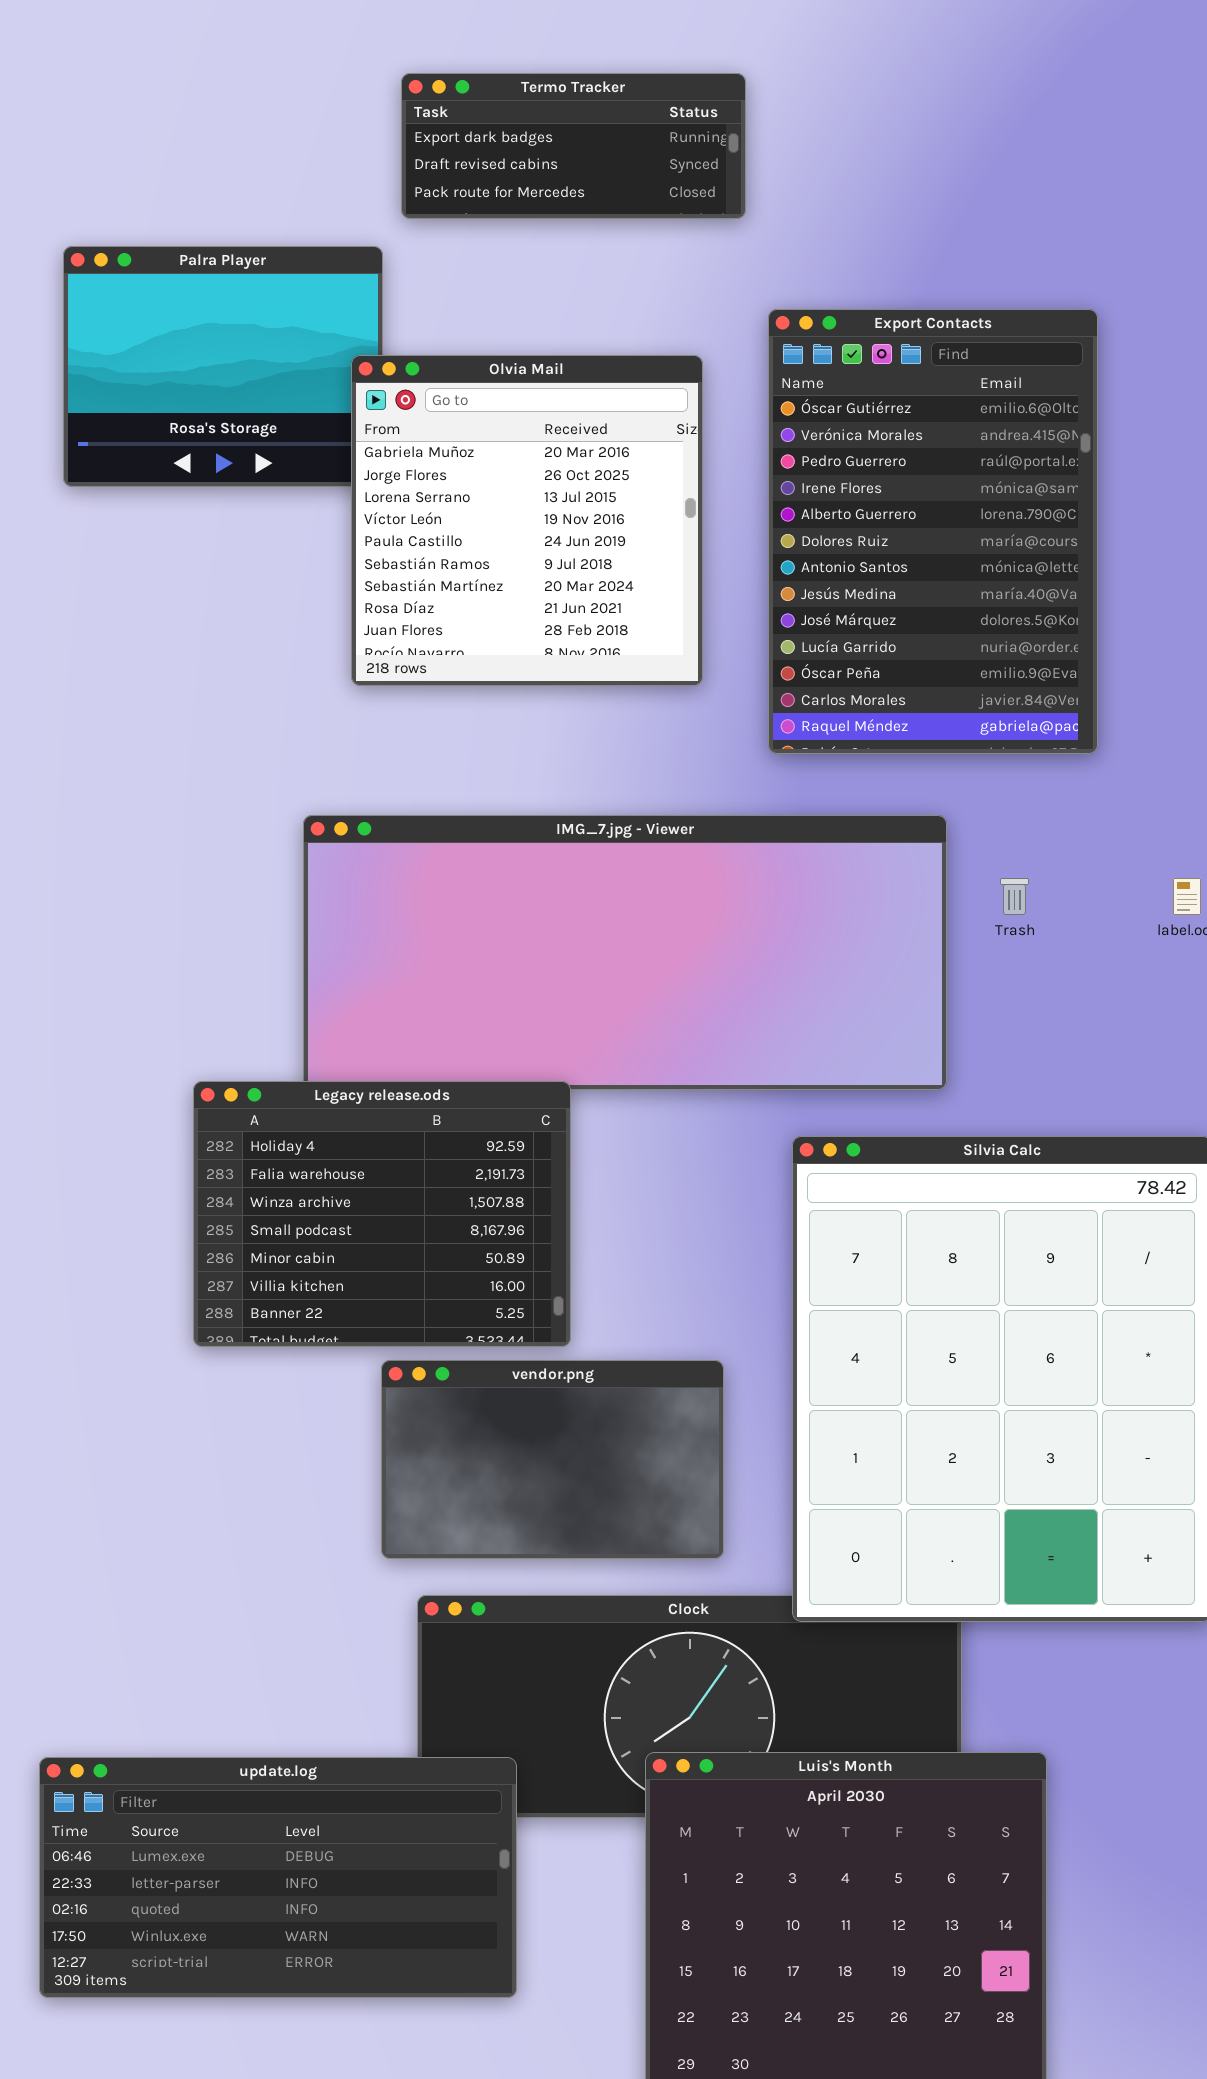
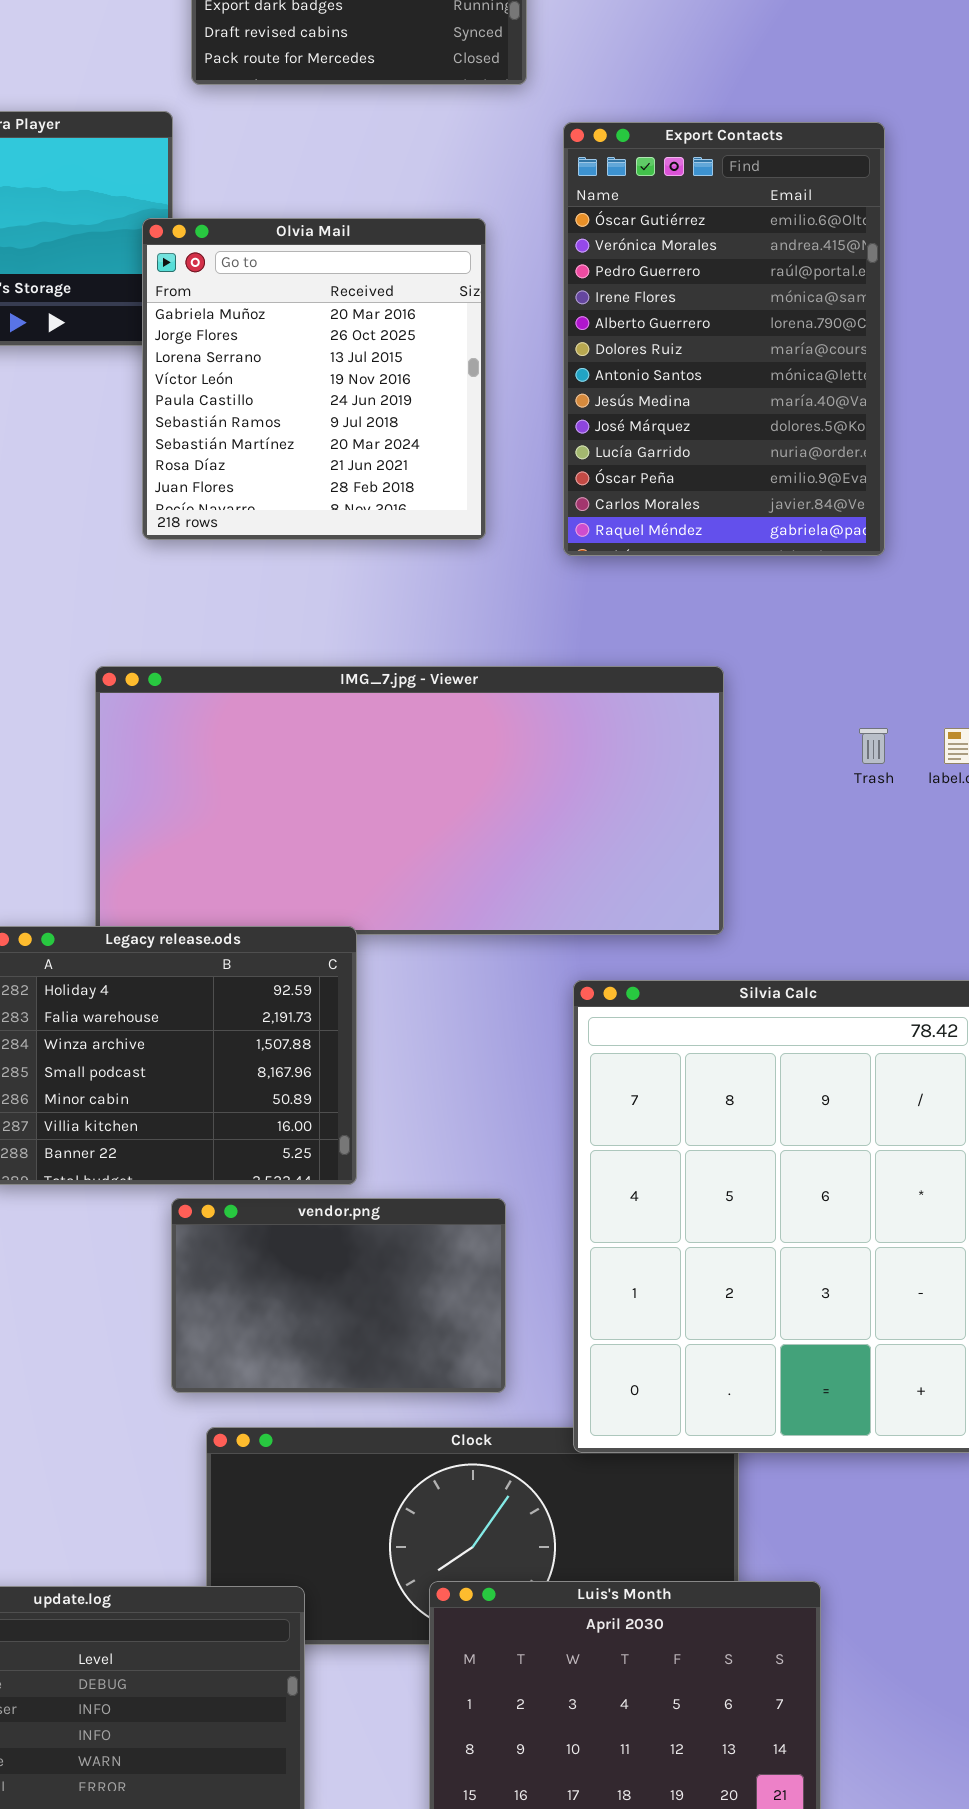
Export Contacts: [768,309,1098,754] -> [563,122,885,556], moved
Trash: [1000,878,1029,915] -> [859,728,888,764], moved

